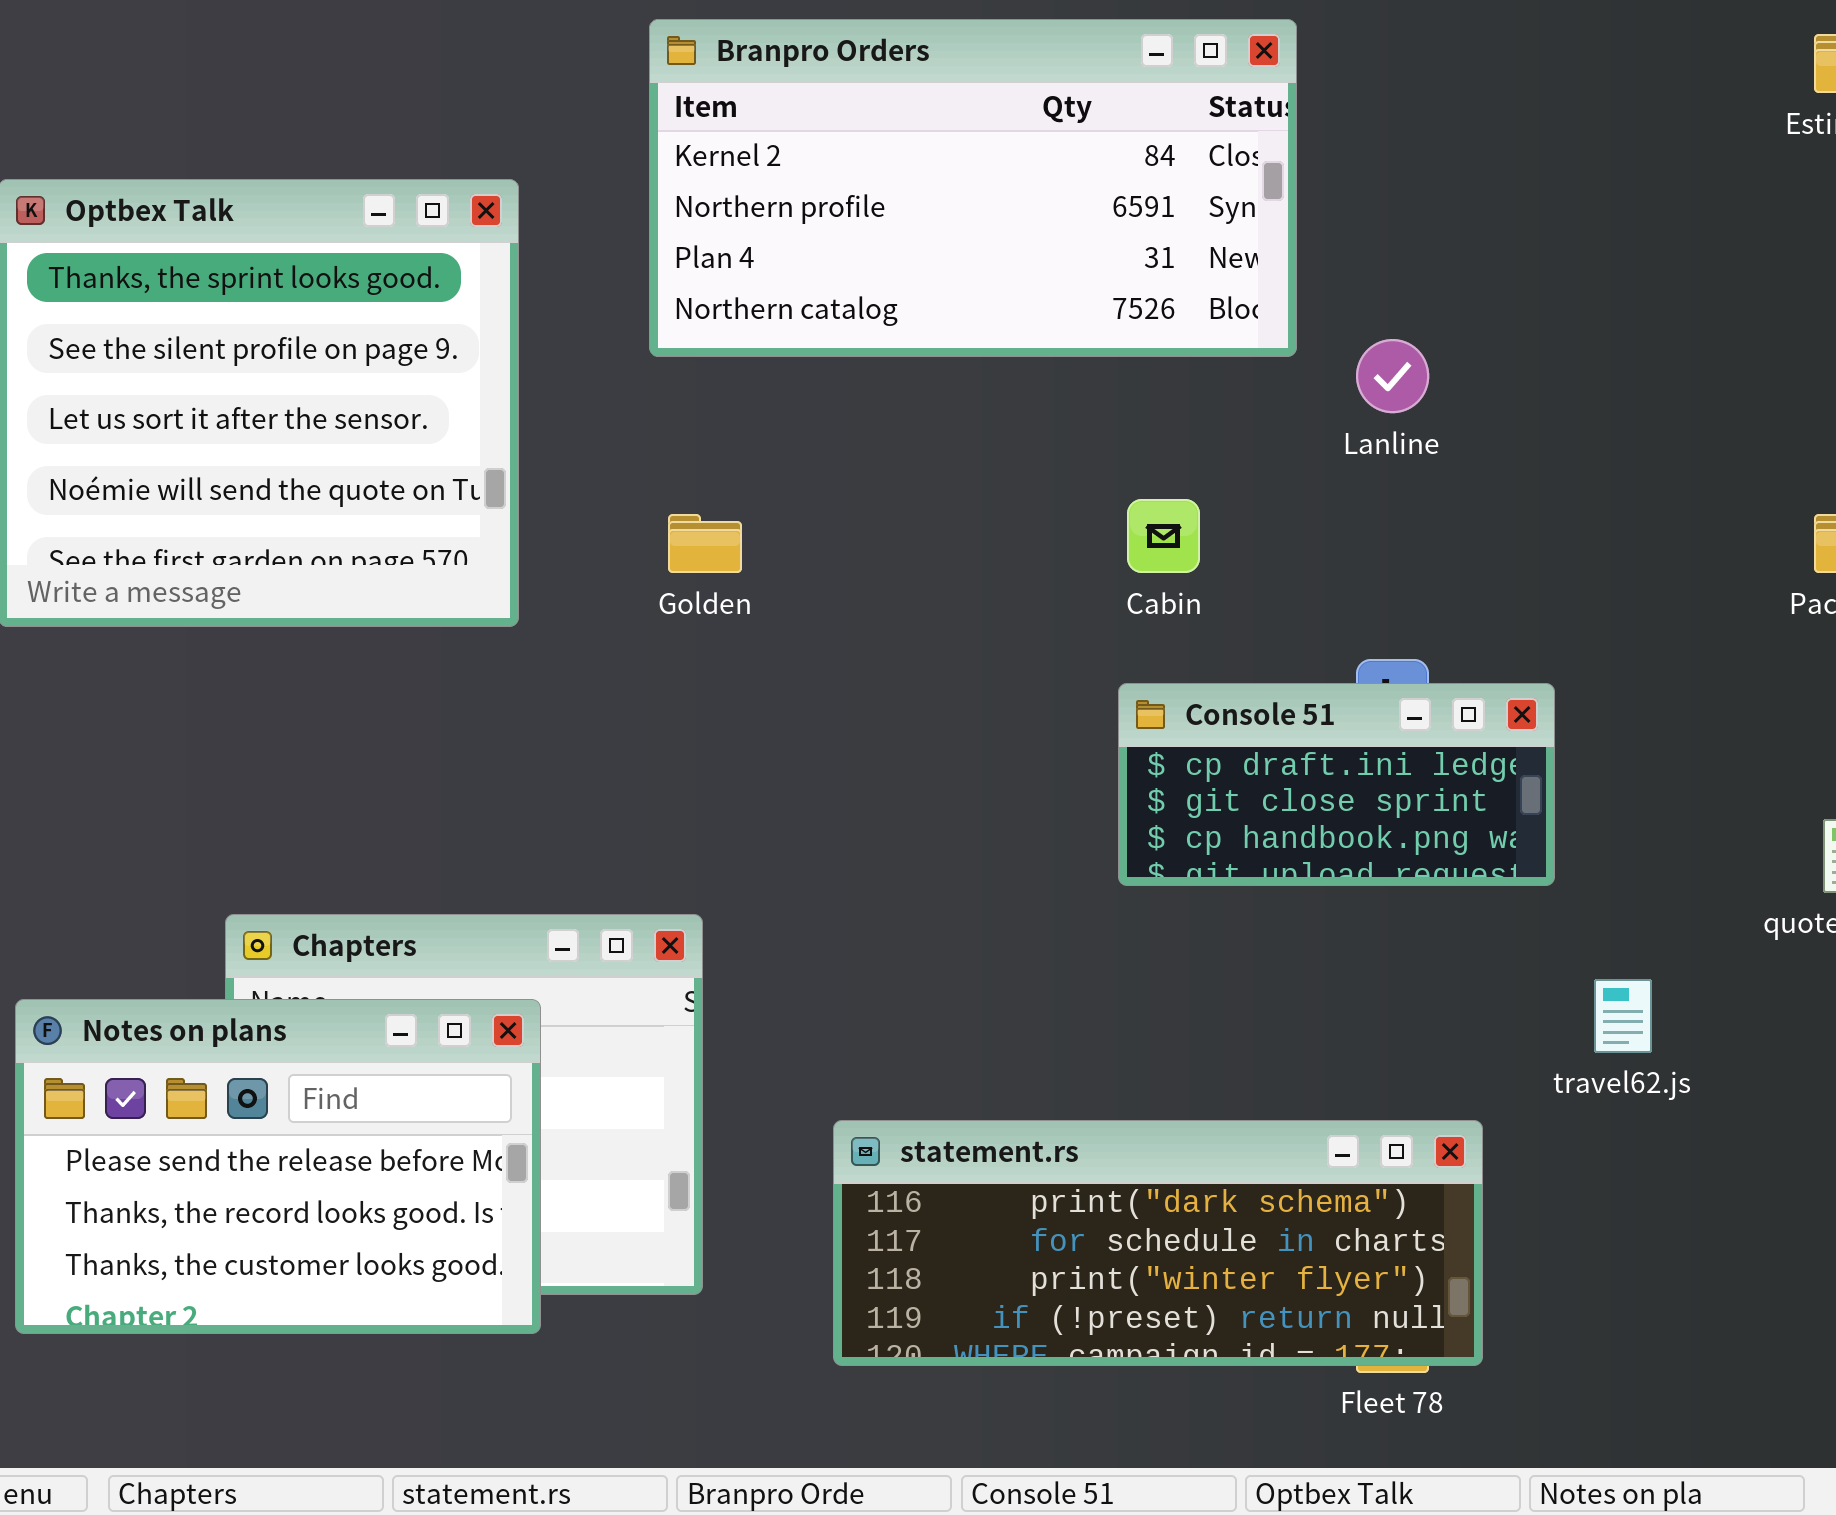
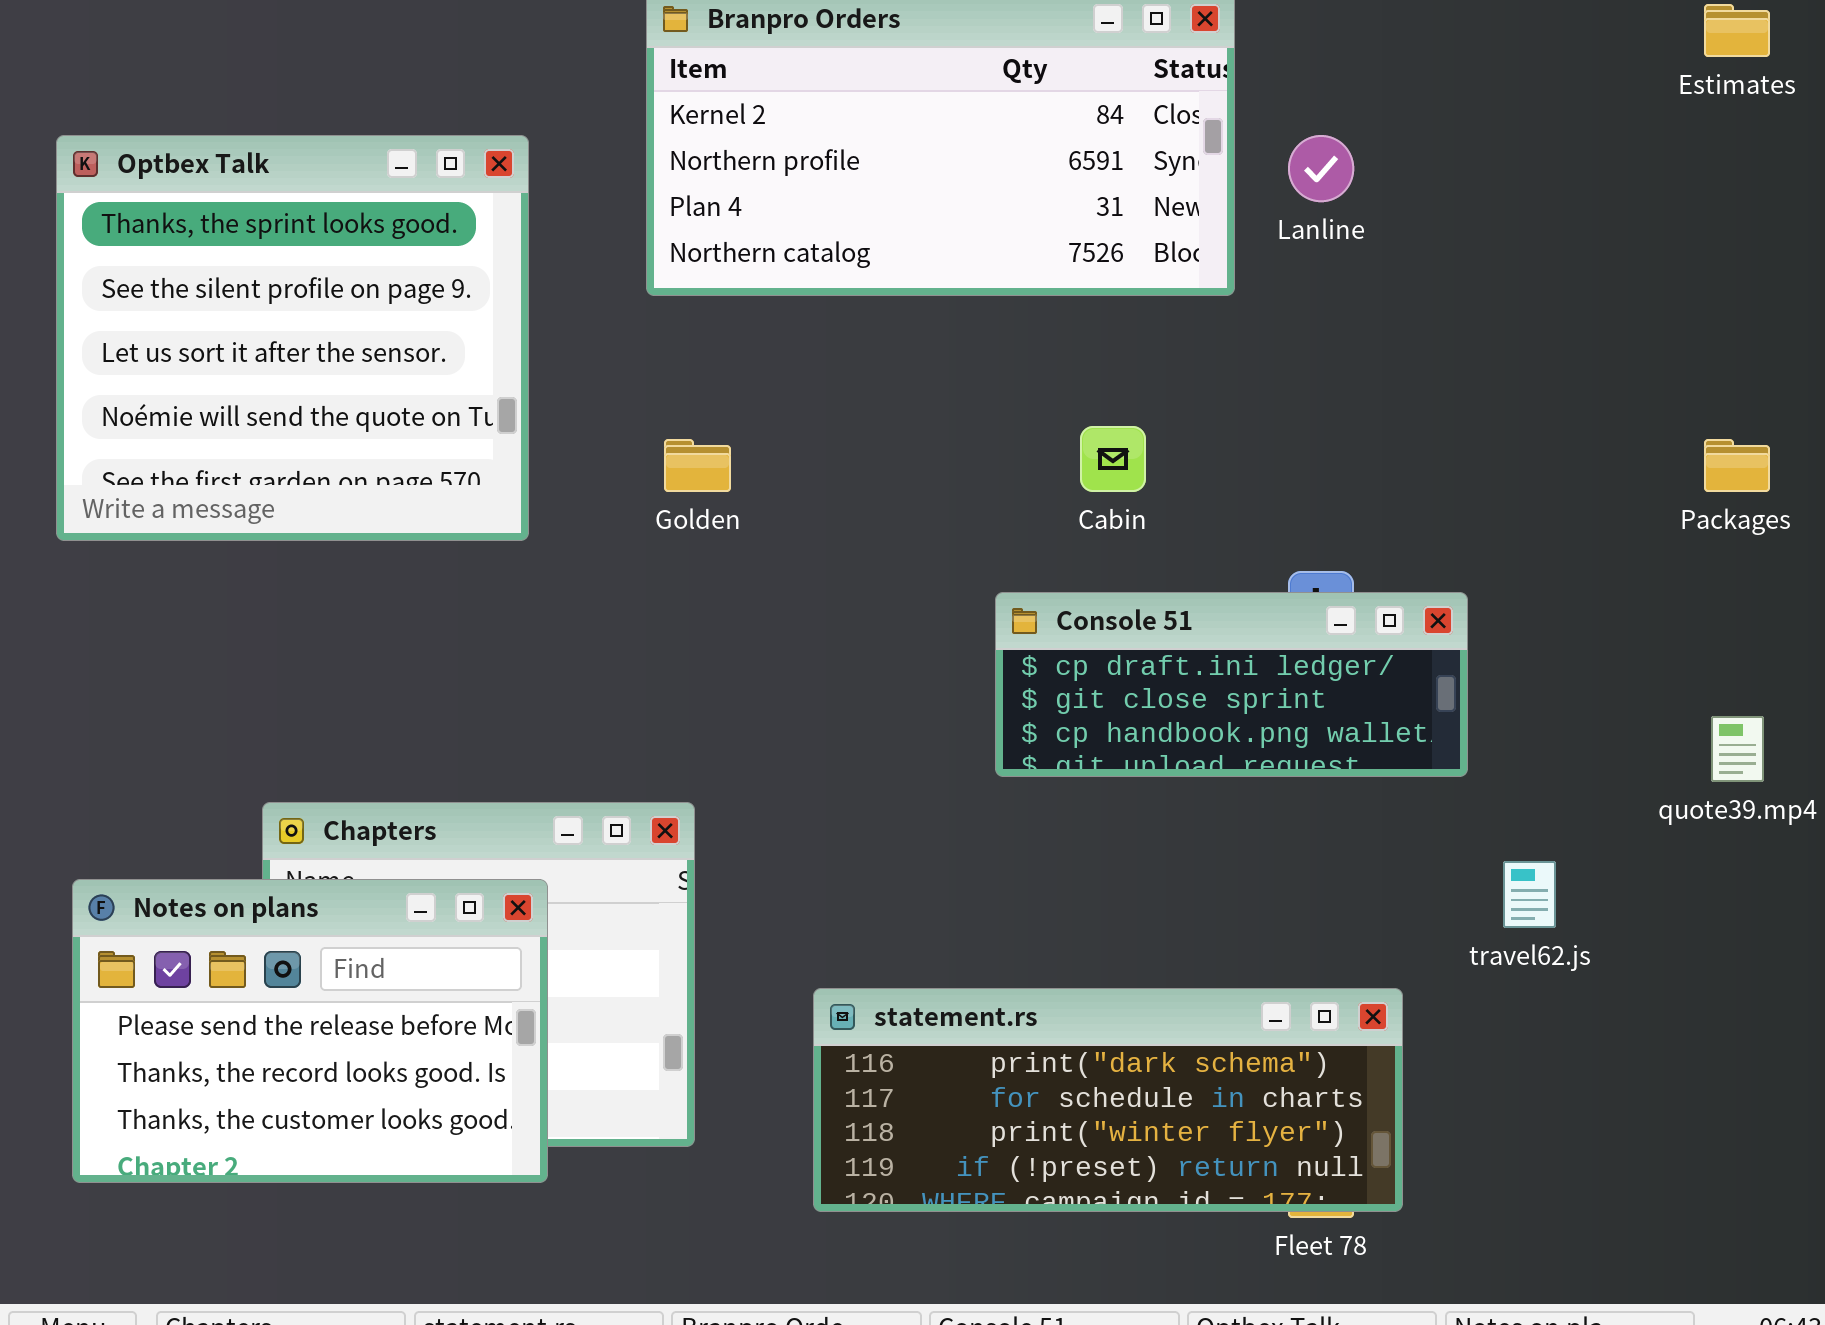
Lanline: [1356,339,1429,413] -> [1288,135,1354,202], moved
Console 51: [1118,683,1555,886] -> [995,592,1468,777], resized

